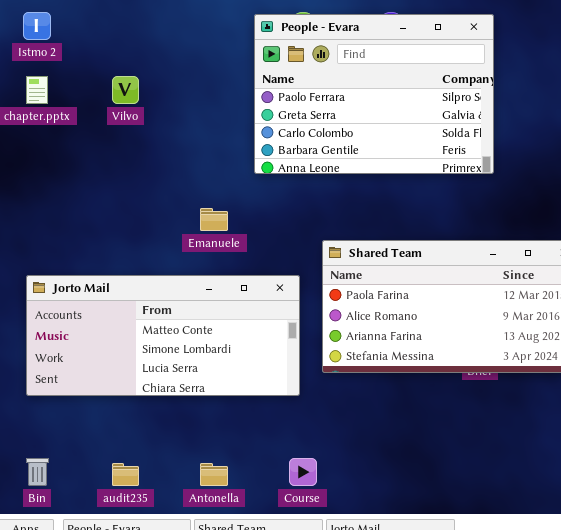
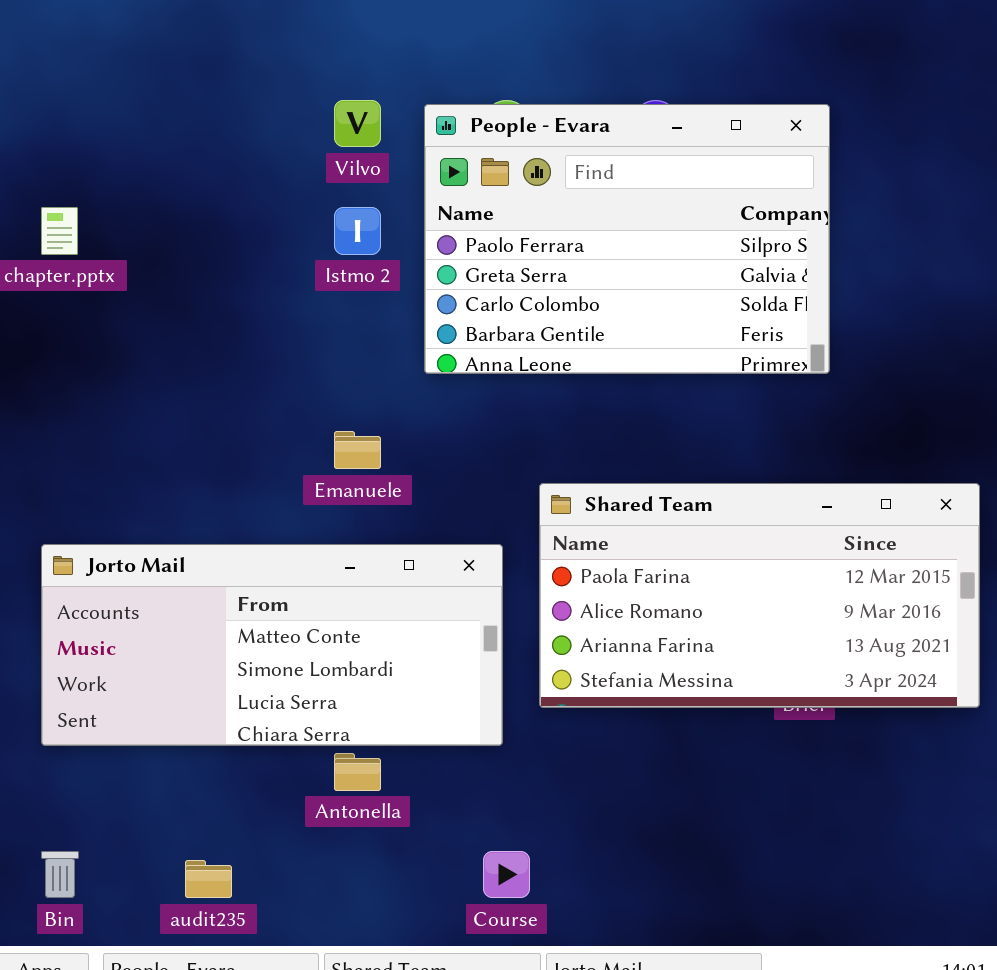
Istmo 2: [23,12,51,40] -> [334,207,381,255], moved
Vilvo: [112,76,139,104] -> [334,100,381,147], moved
Antonella: [200,463,228,486] -> [334,753,381,791], moved

